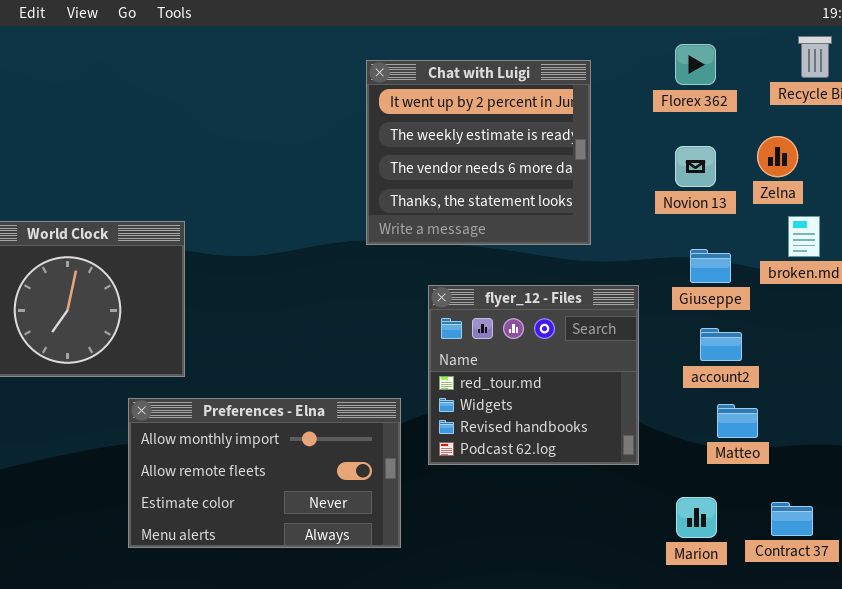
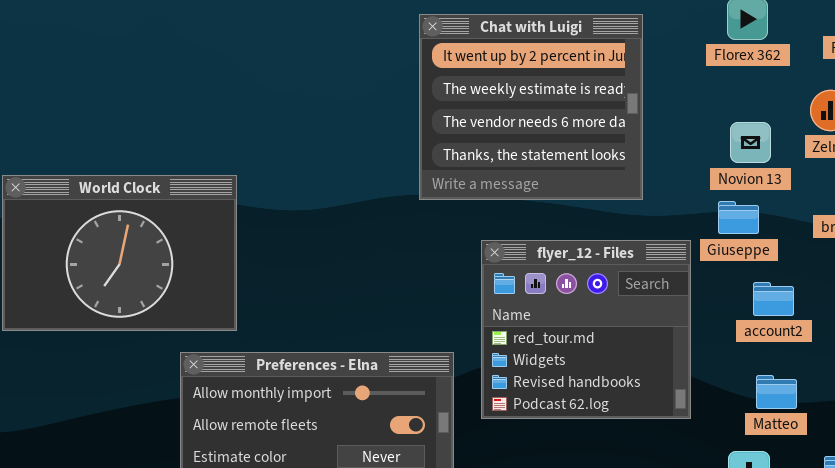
Novion 13: [675,146,716,187] -> [730,122,771,163], moved
Giuseppe: [690,249,731,283] -> [718,201,759,234], moved
Matteo: [717,404,758,438] -> [756,375,797,409], moved

